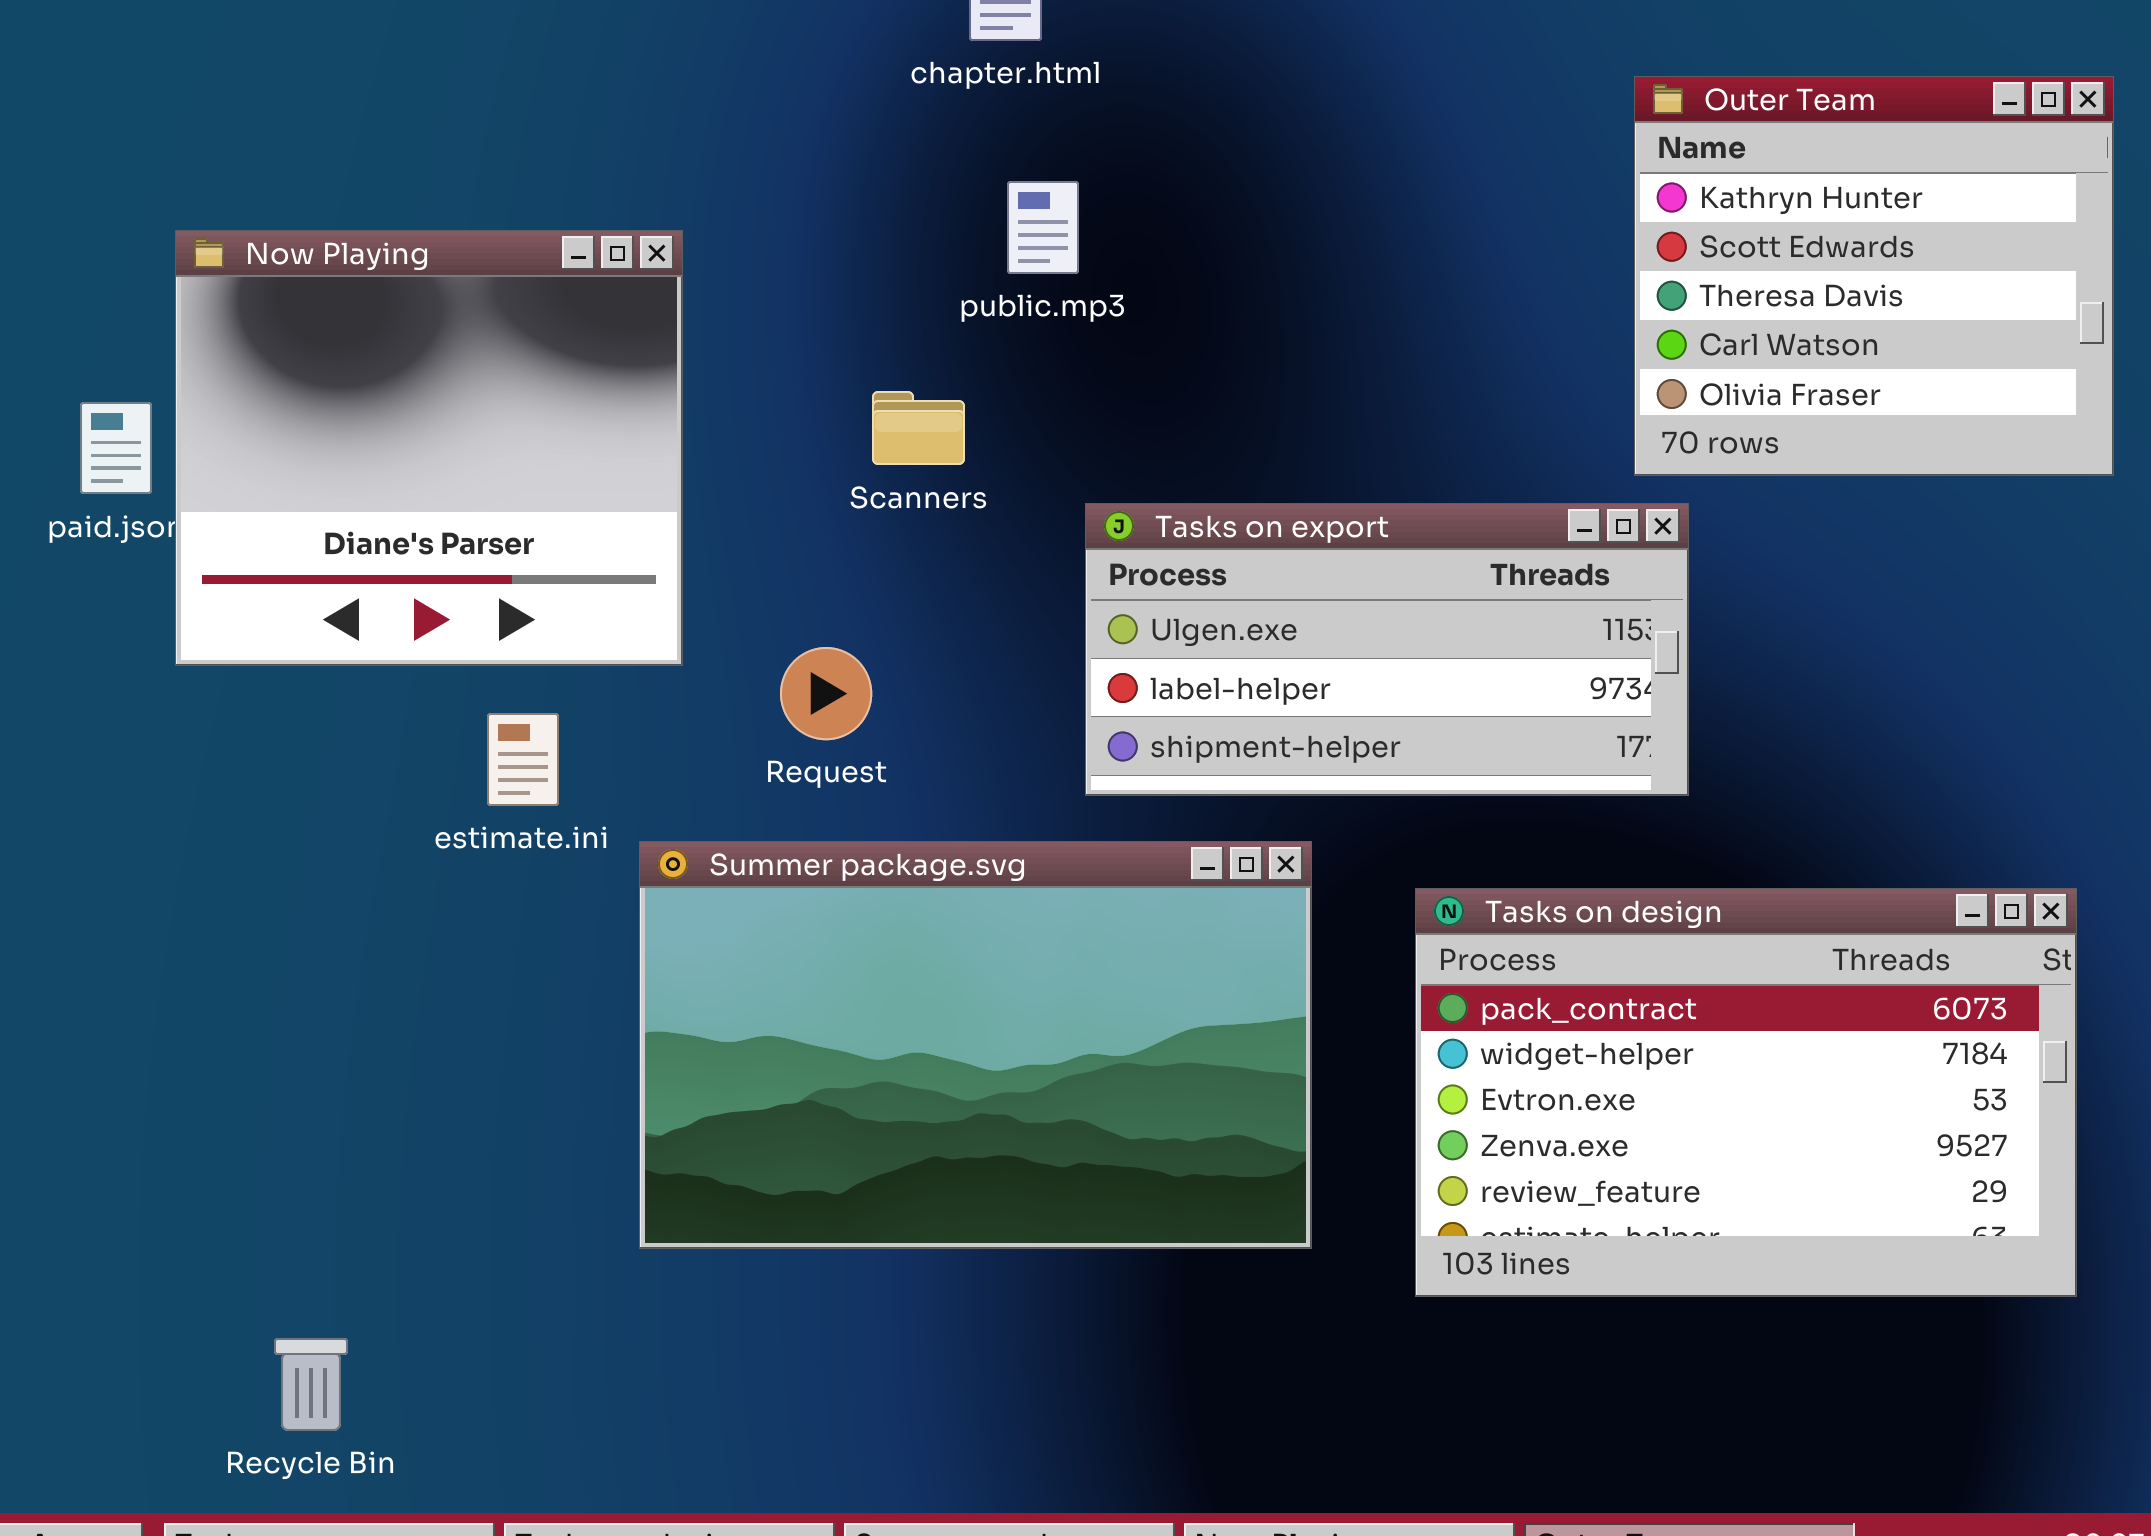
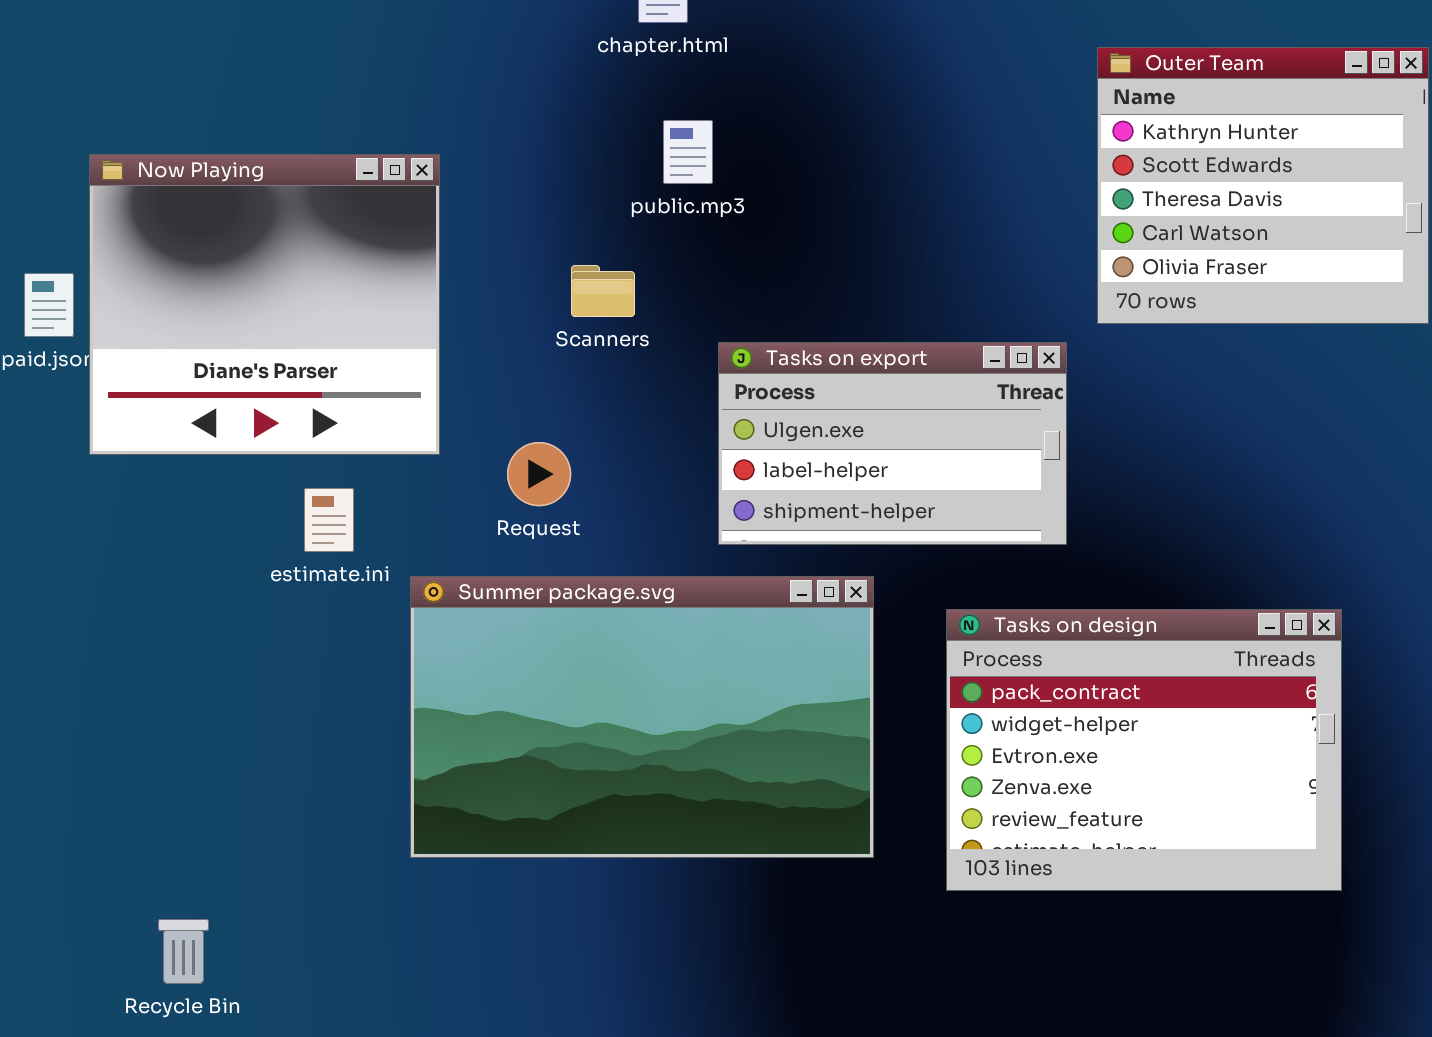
Tasks on export: [1085,503,1689,796] -> [718,342,1067,545], resized
Tasks on design: [1415,888,2077,1297] -> [946,609,1342,891], resized

